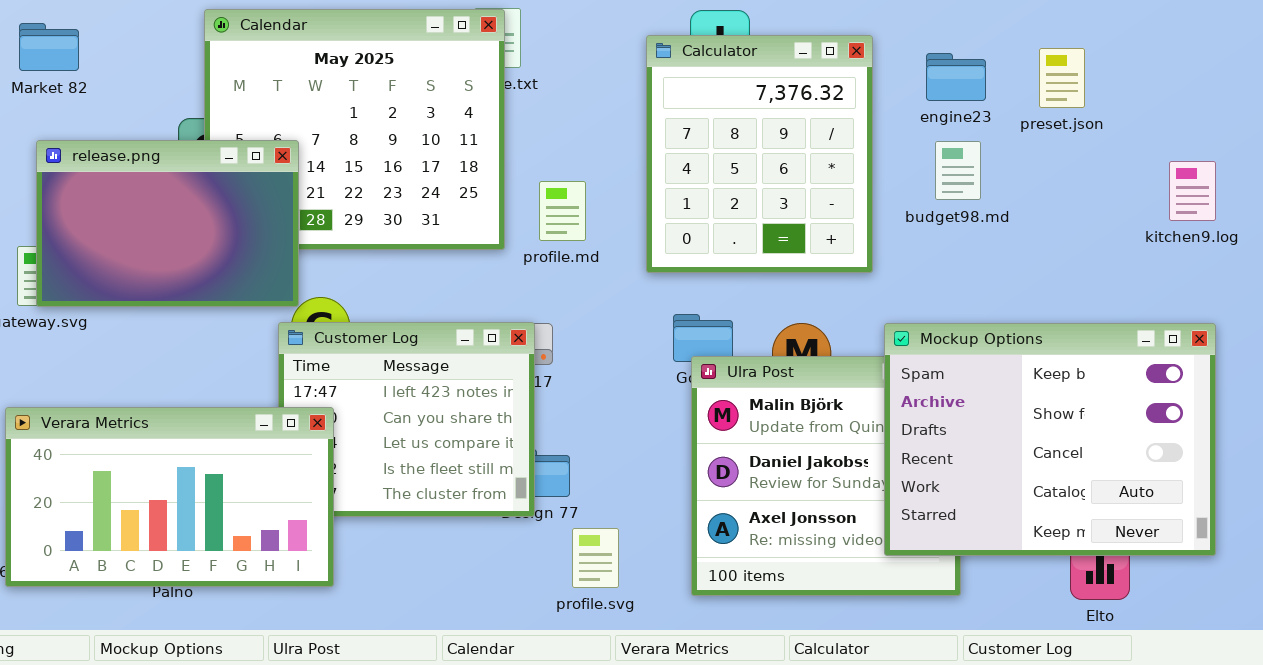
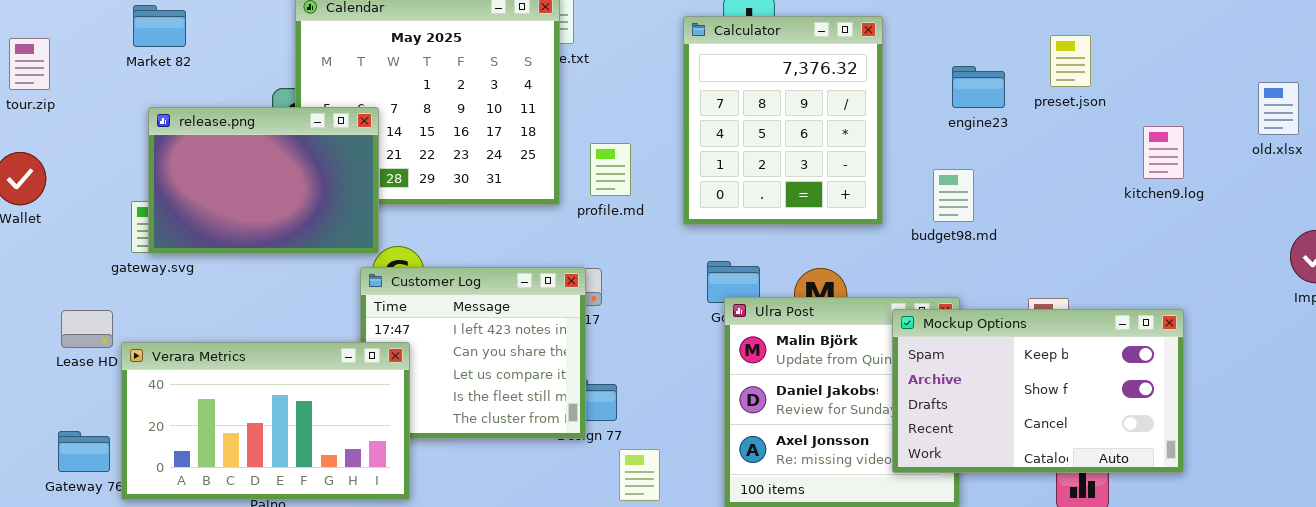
preset.json: [1039,48,1085,108] -> [1050,35,1091,87], moved
engine23: [926,53,986,101] -> [952,66,1005,108], moved
budget98.md: [935,141,981,200] -> [933,169,974,222], moved
Mockup Options: [884,323,1216,556] -> [892,309,1184,473], resized

